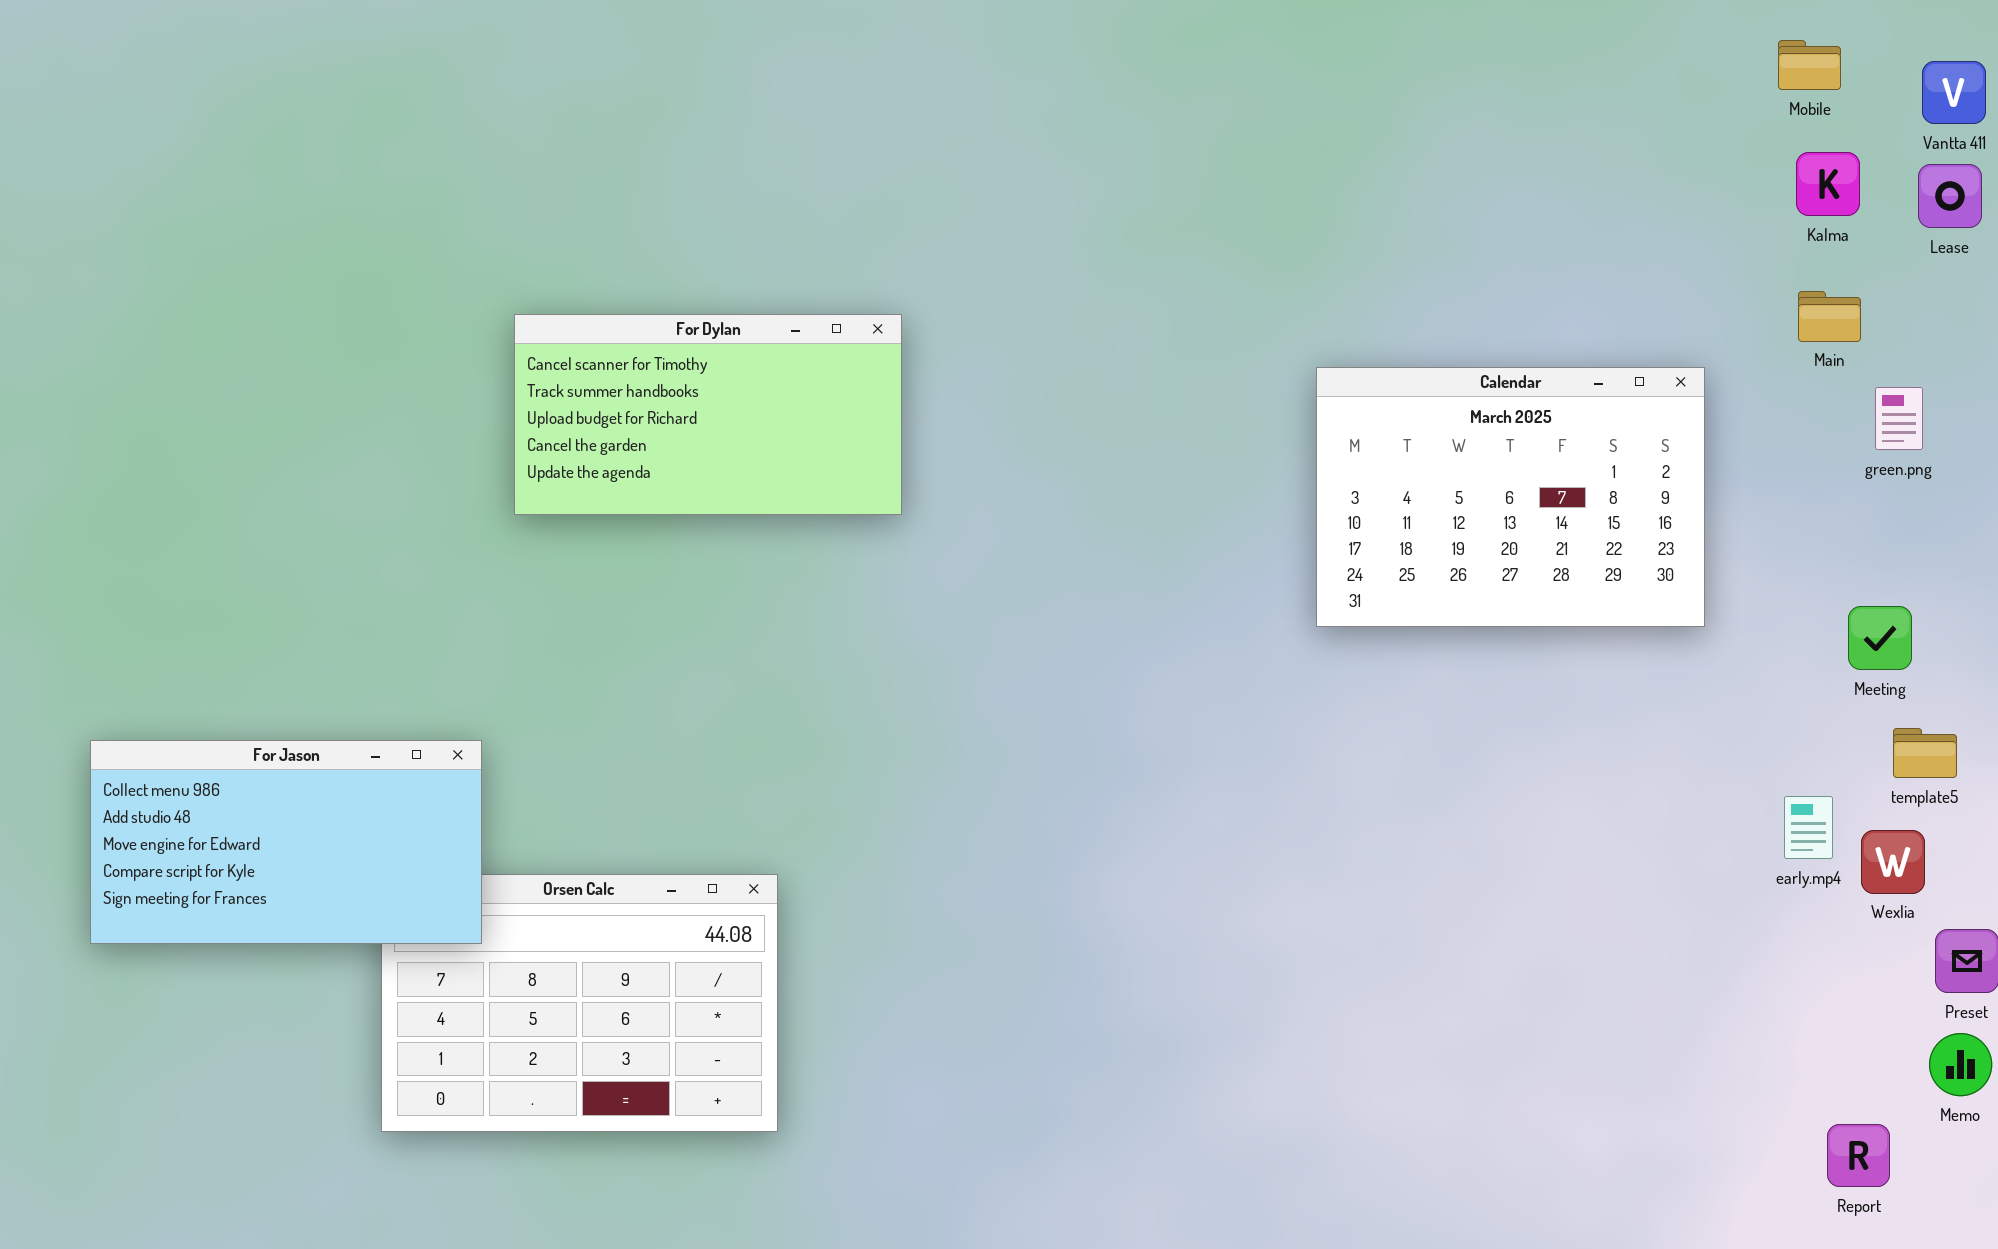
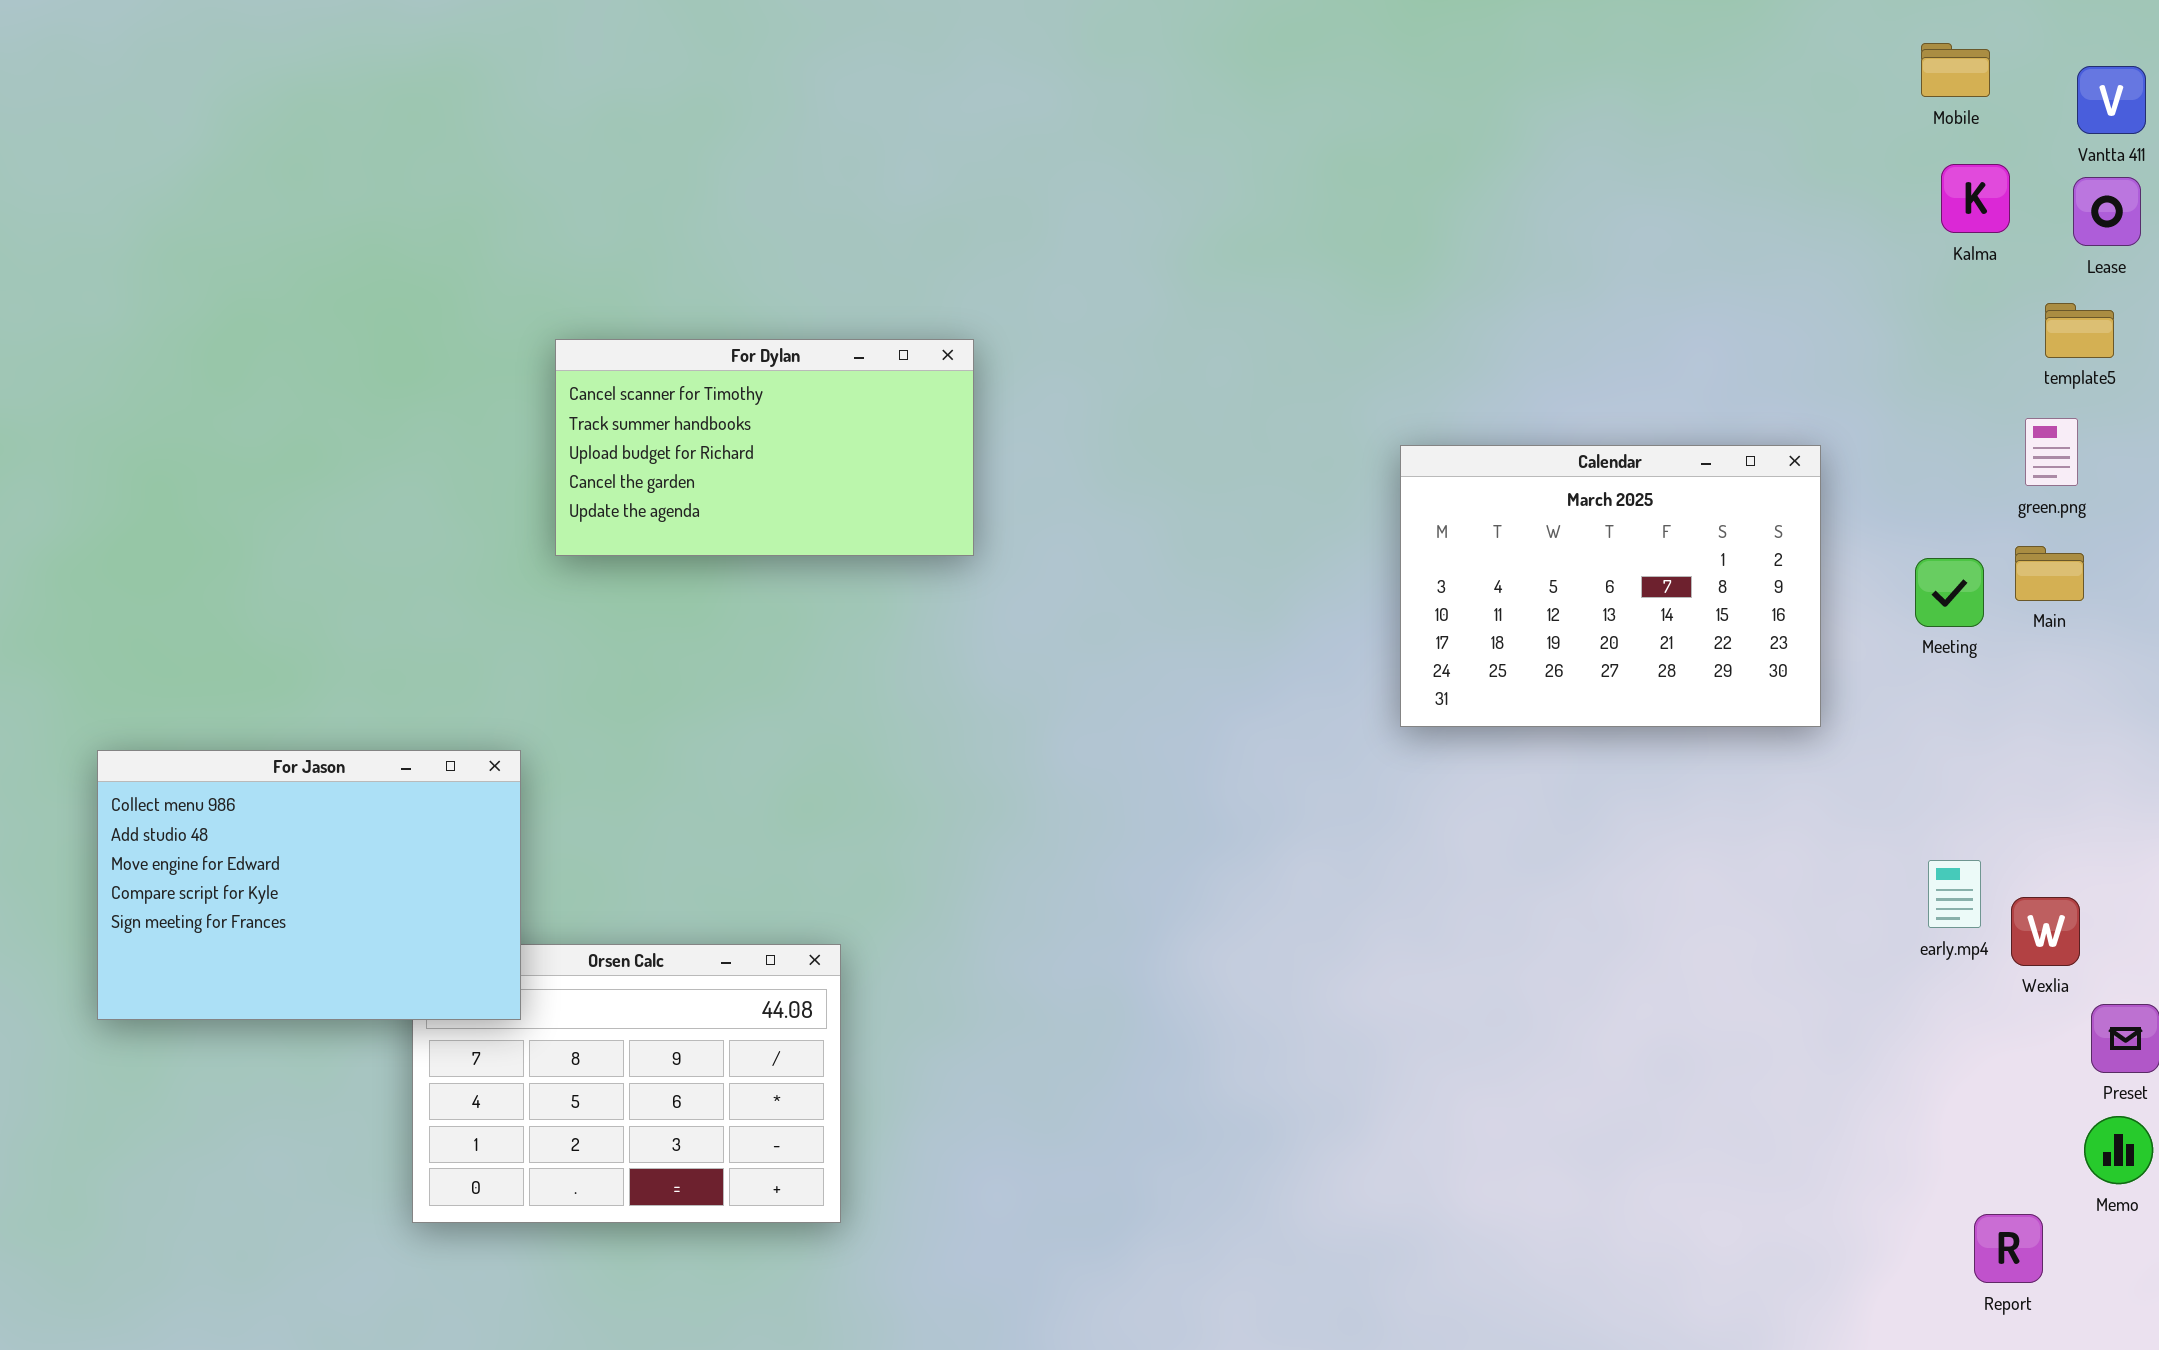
Main: [1798,291,1861,342] -> [2015,546,2084,601], moved
Calendar: [1316,367,1705,627] -> [1400,445,1821,727], moved
Meeting: [1848,606,1912,670] -> [1915,558,1984,627], moved
template5: [1893,728,1957,778] -> [2045,303,2114,358], moved
For Jason: [90,740,482,944] -> [97,750,521,1020], resized

